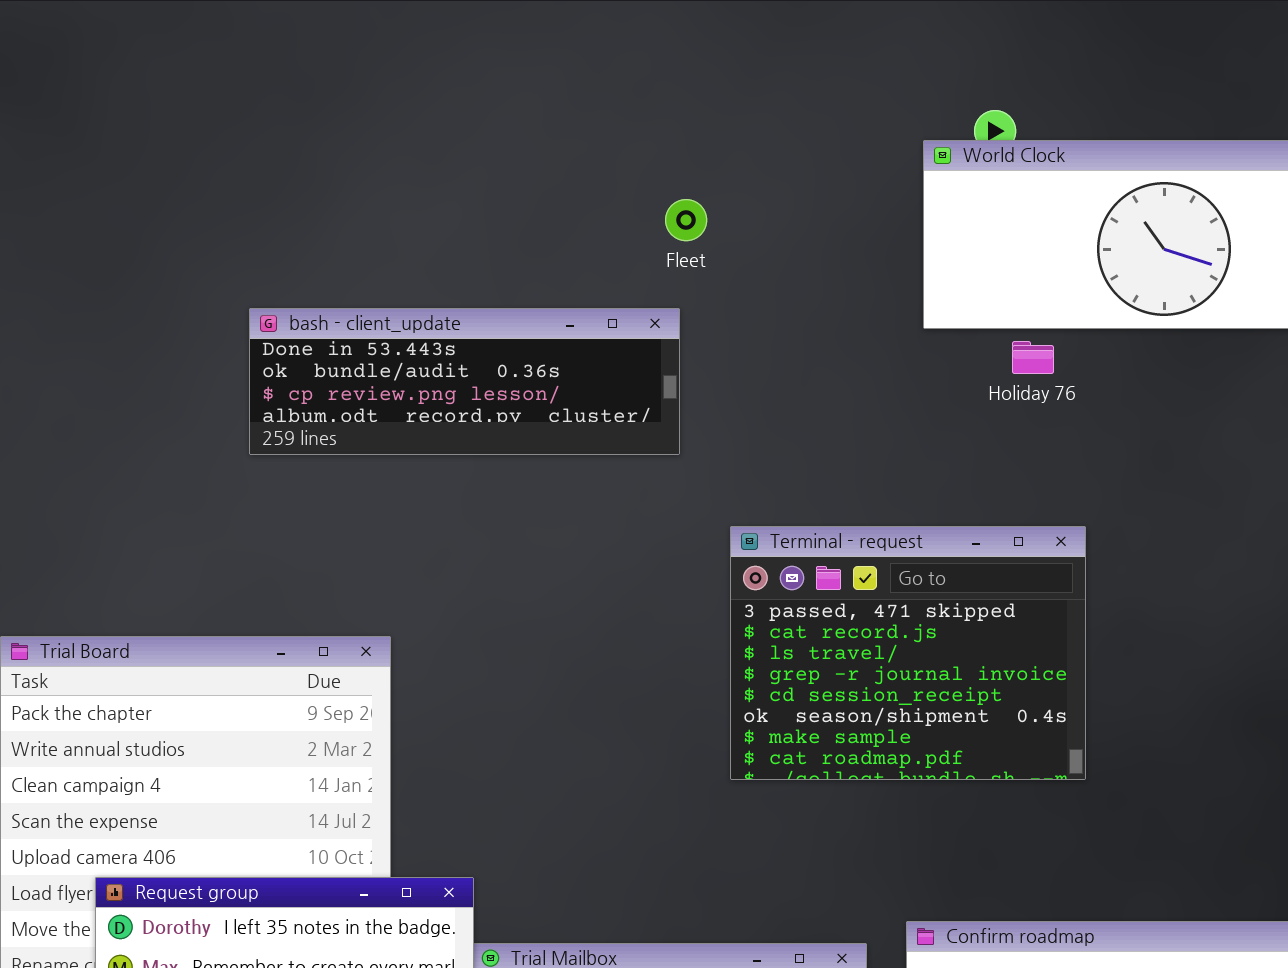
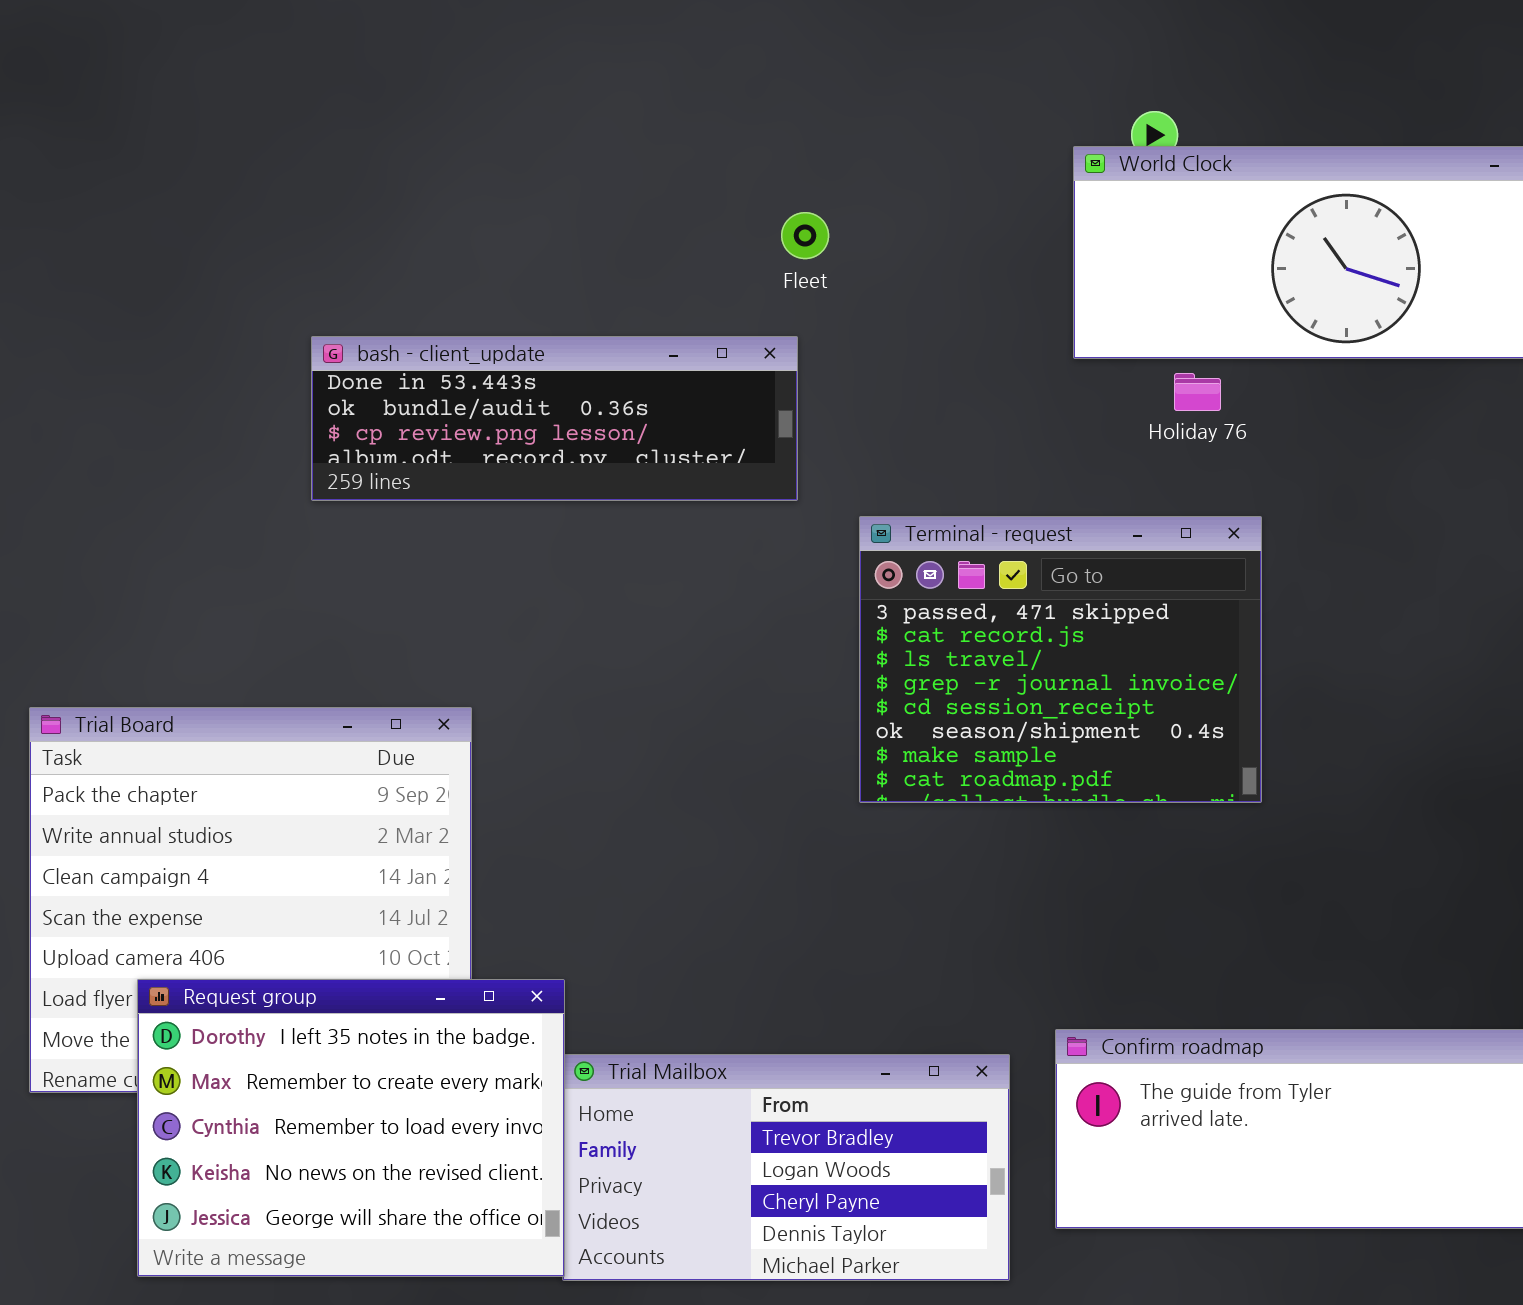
Terminal - request: [730,526,1086,780] -> [859,516,1262,803], moved

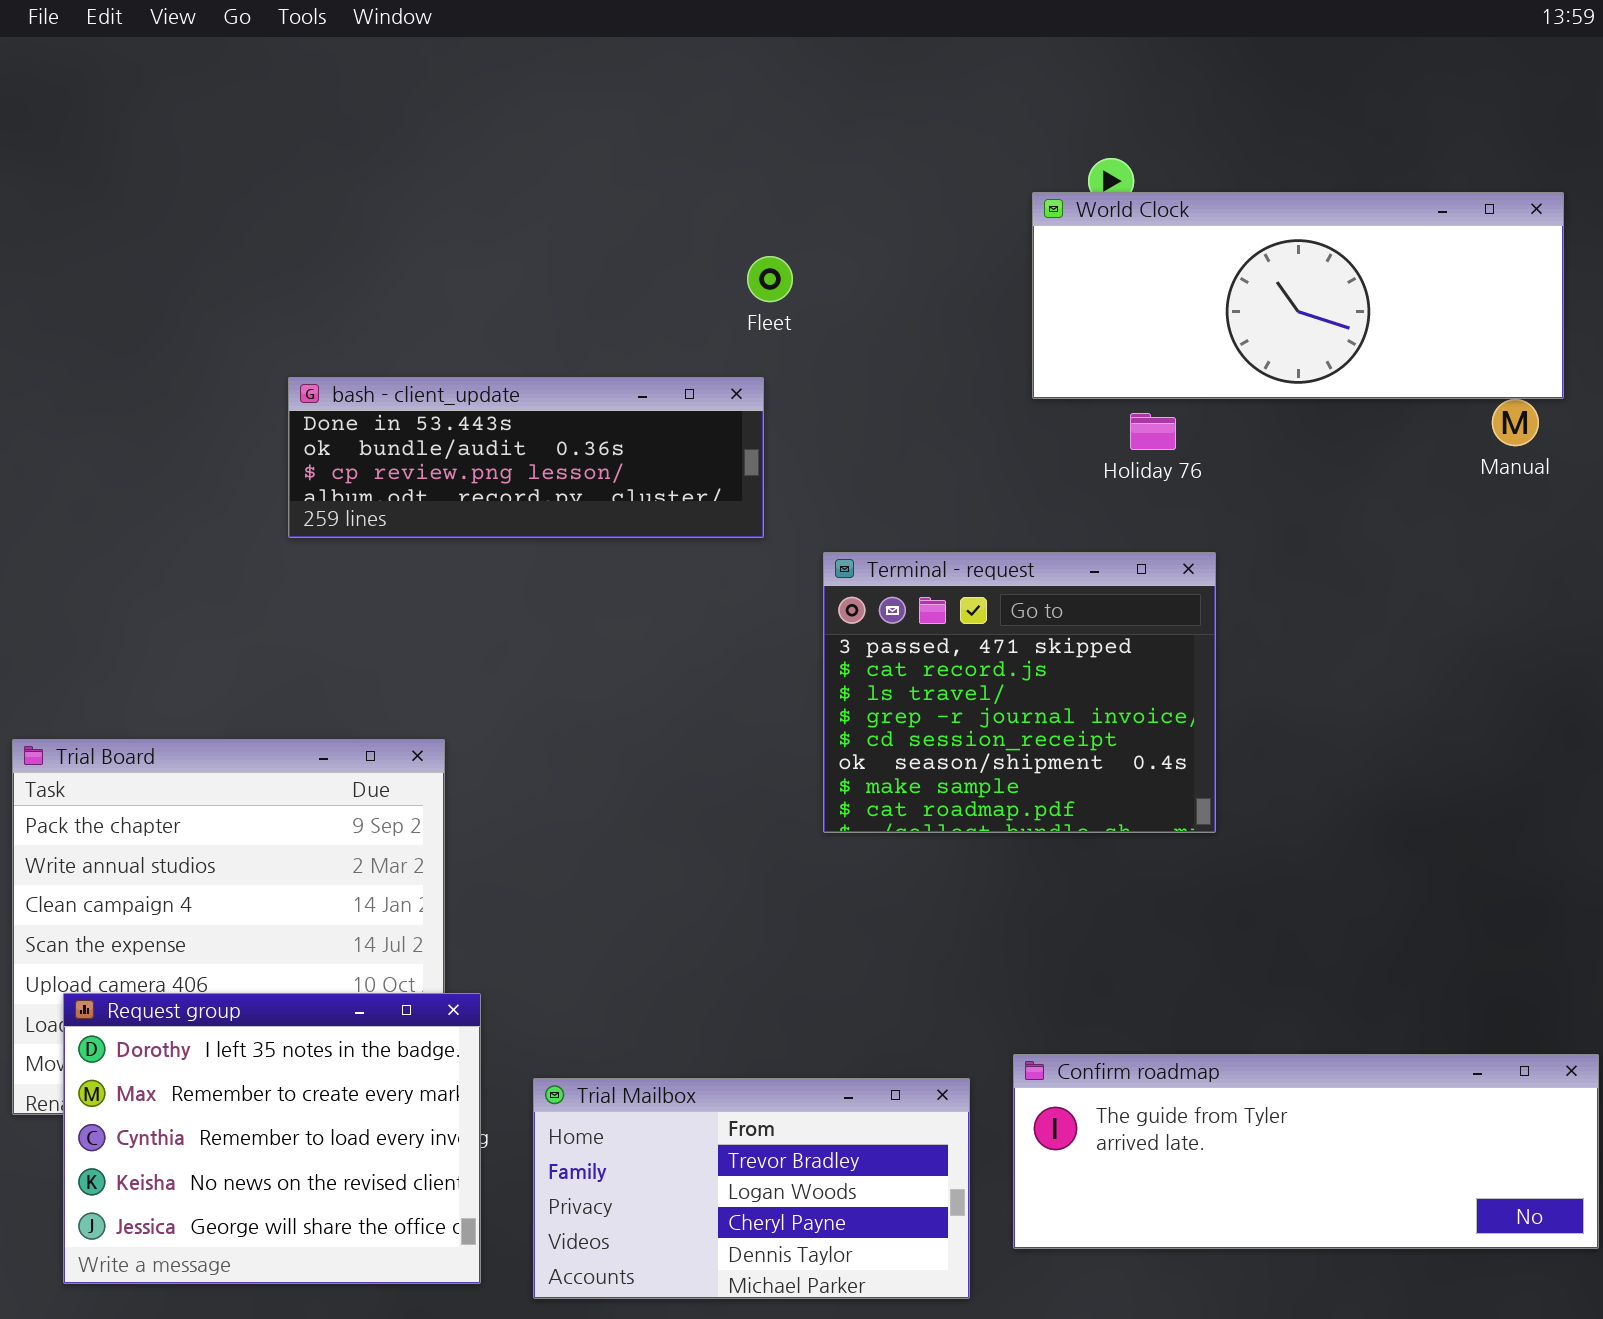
Request group: [137,979,565,1277] -> [63,993,481,1284], moved

